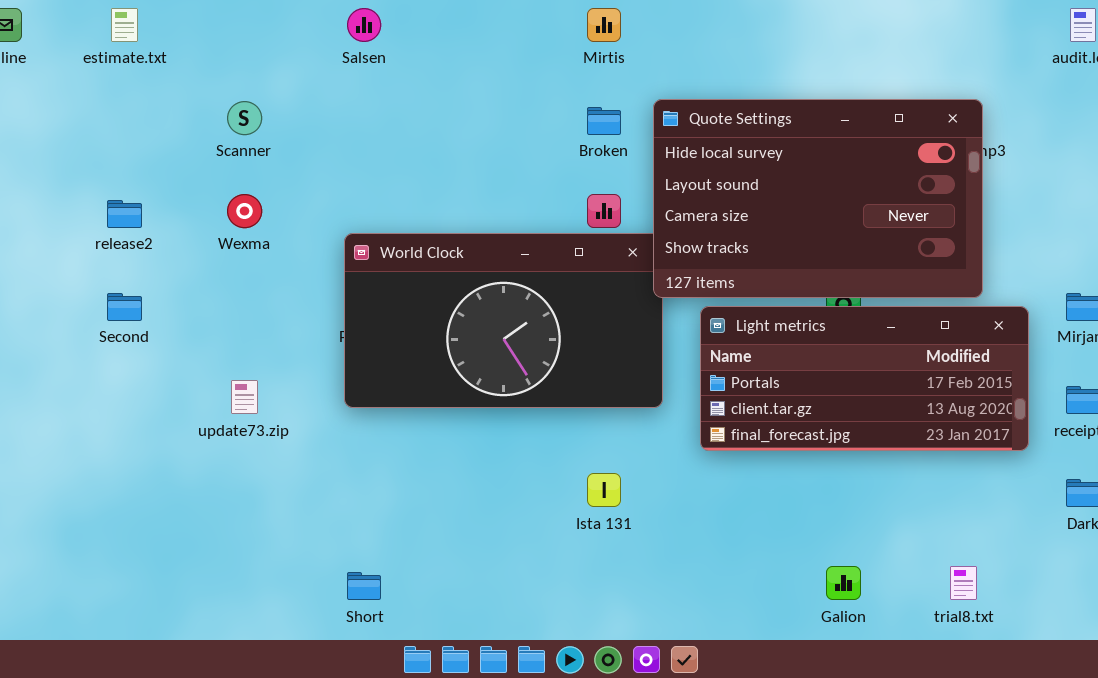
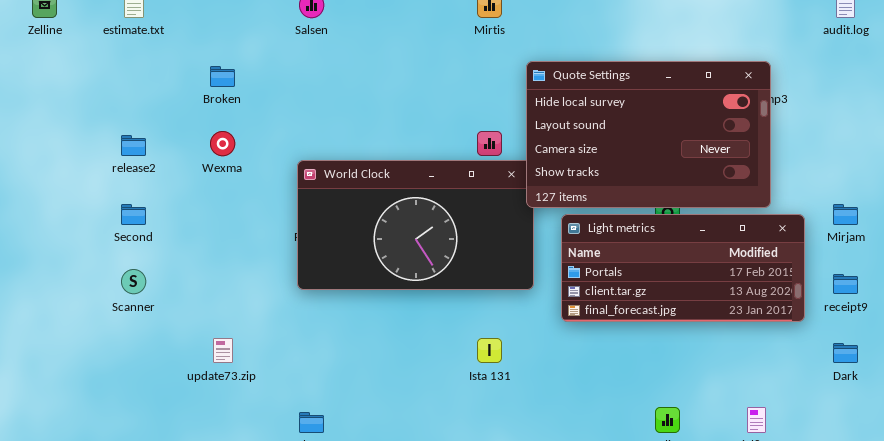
Scanner: [227,101,262,135] -> [121,269,146,294], moved
Broken: [587,107,621,135] -> [210,66,235,87], moved
update73.zip: [231,380,258,414] -> [213,338,233,363], moved

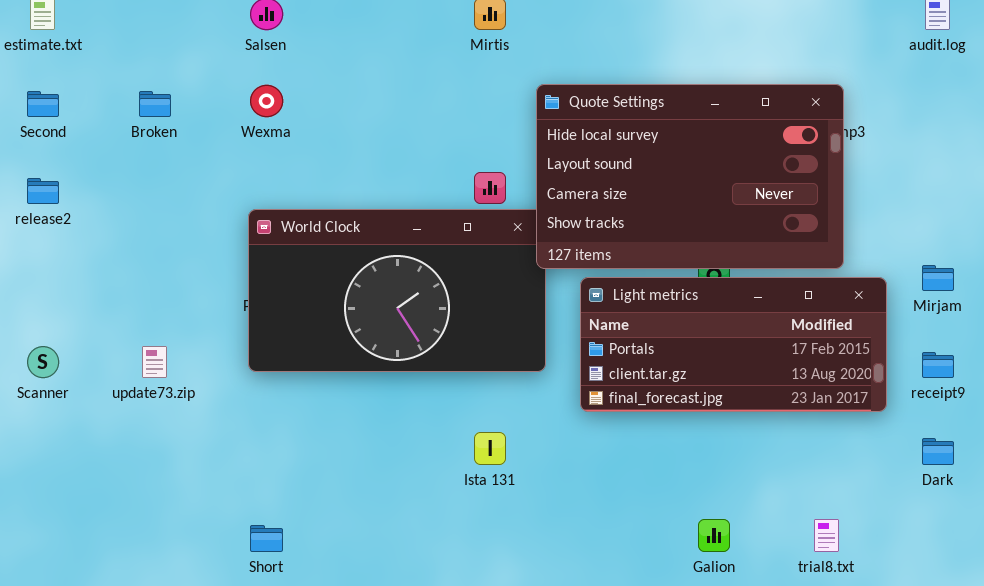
Wexma: [210,131,235,156] -> [250,85,283,117], moved
Second: [121,204,146,225] -> [27,91,59,117], moved
update73.zip: [213,338,233,363] -> [142,346,167,378], moved

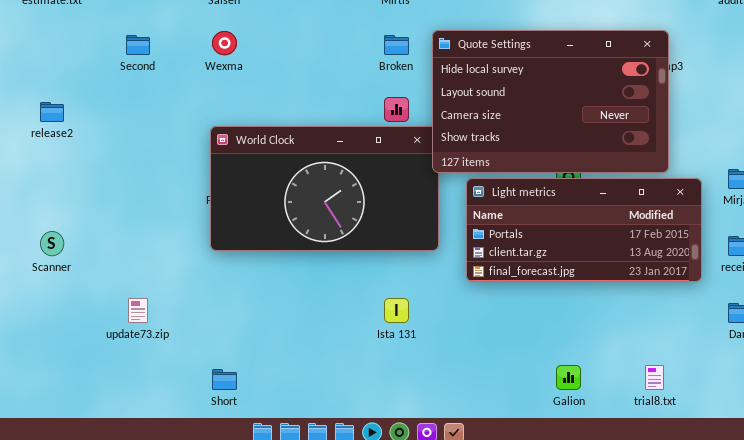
Second: [27,91,59,117] -> [126,35,150,55], moved
Broken: [139,91,171,117] -> [384,35,409,55], moved
update73.zip: [142,346,167,378] -> [128,298,148,323], moved

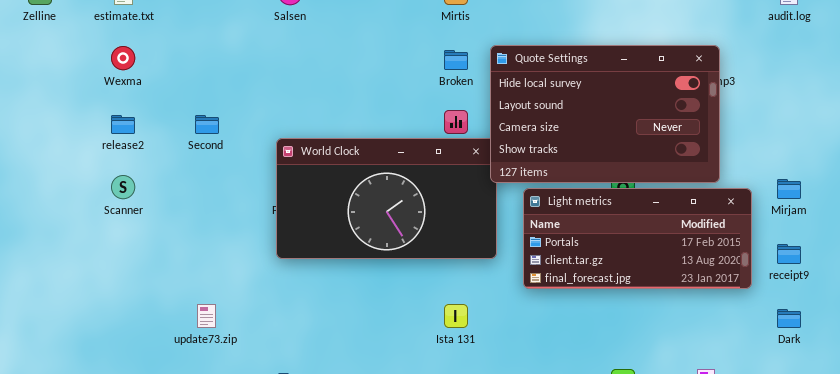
Wexma: [212,31,237,55] -> [111,46,135,70], moved
Second: [126,35,150,55] -> [195,115,219,134], moved
Scanner: [40,231,64,256] -> [111,175,135,199], moved

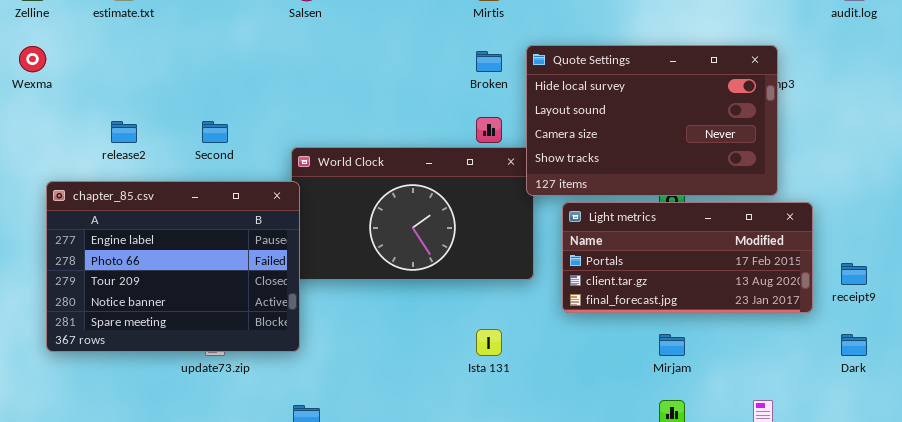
Wexma: [111,46,135,70] -> [19,46,46,72], moved
chapter_85.csv: none -> [46,181,300,352], opened
Mirjam: [777,179,801,199] -> [659,334,685,356], moved

